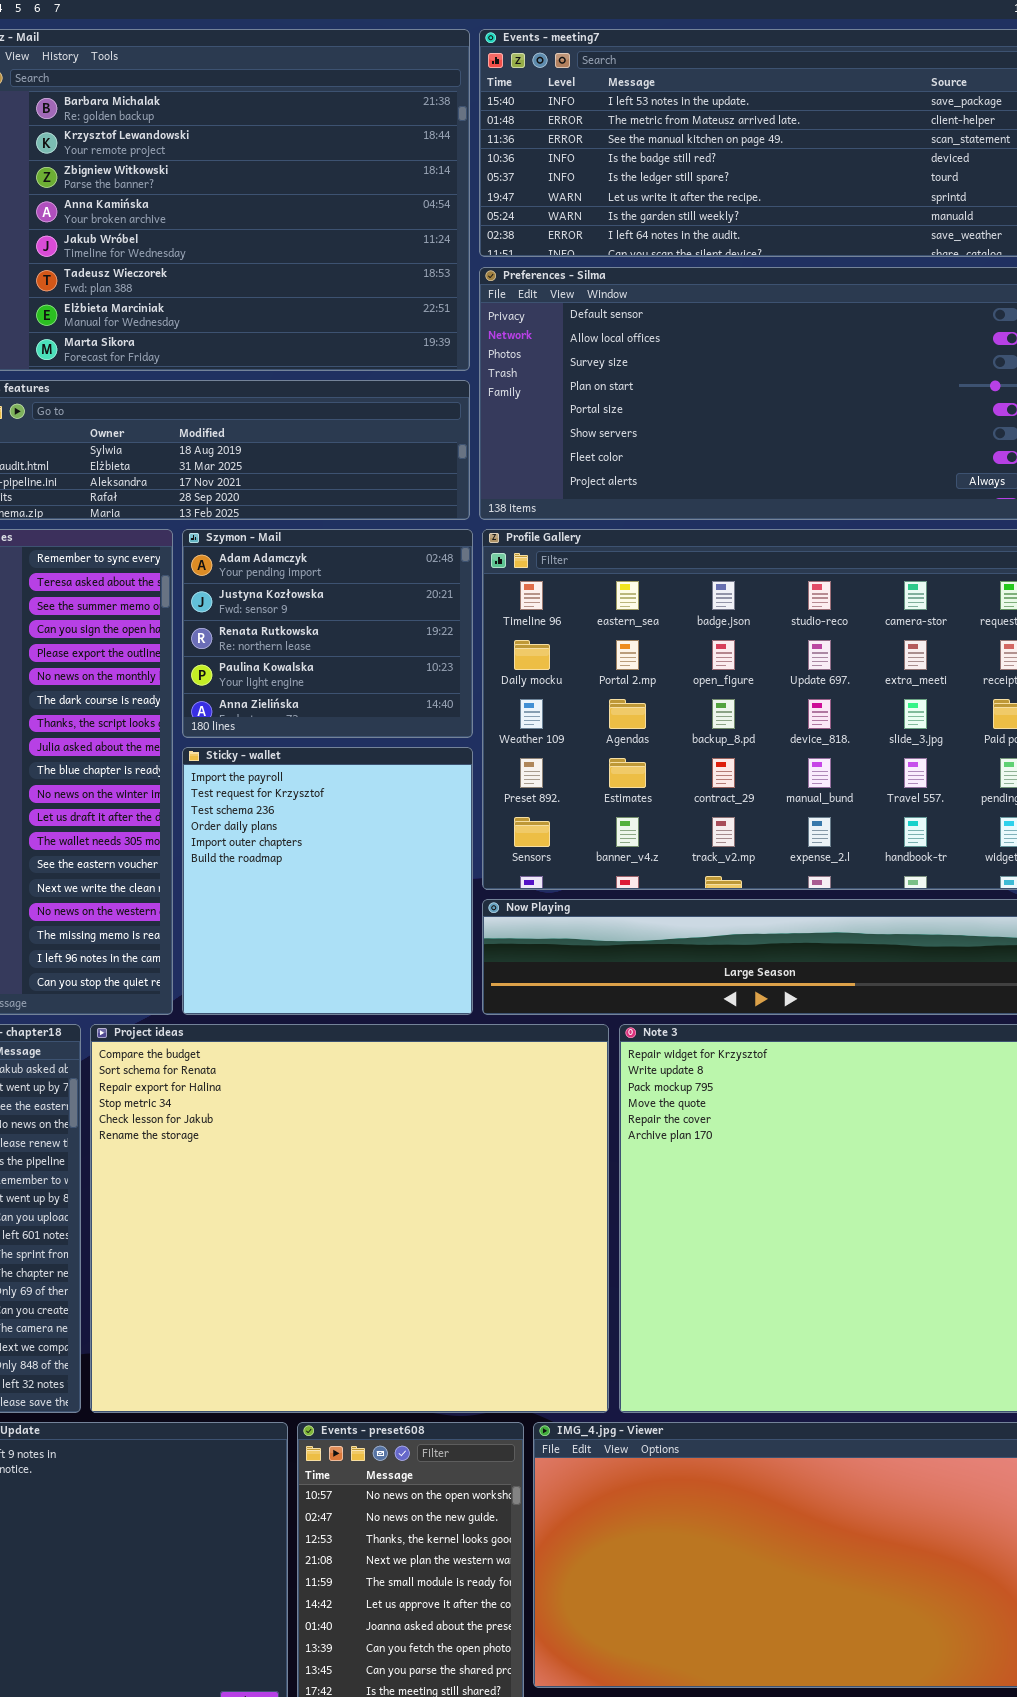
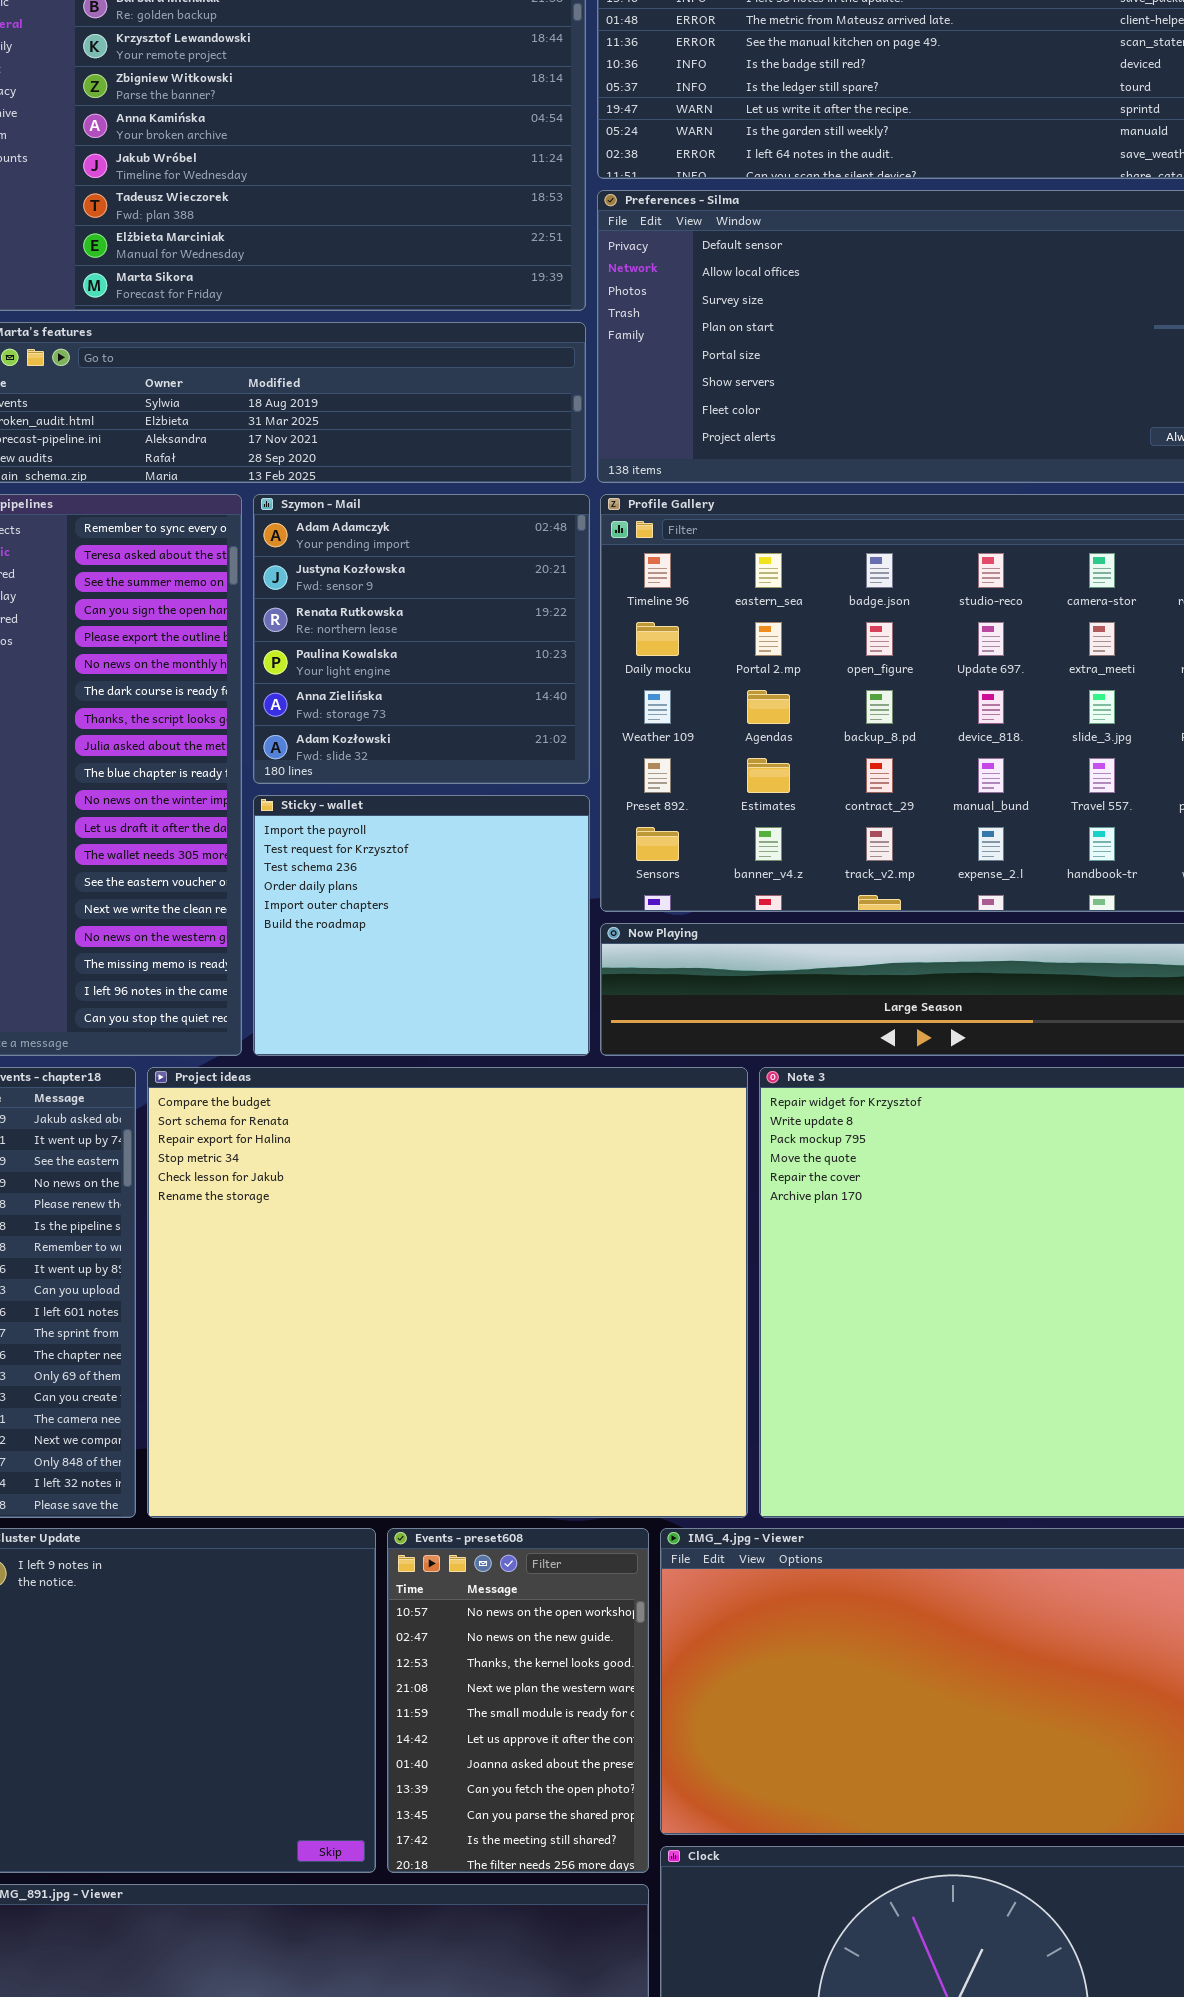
Szymon - Mail: [182,529,473,738] -> [253,494,590,784], resized
Sticky - wallet: [182,747,473,1015] -> [253,795,590,1056], resized

